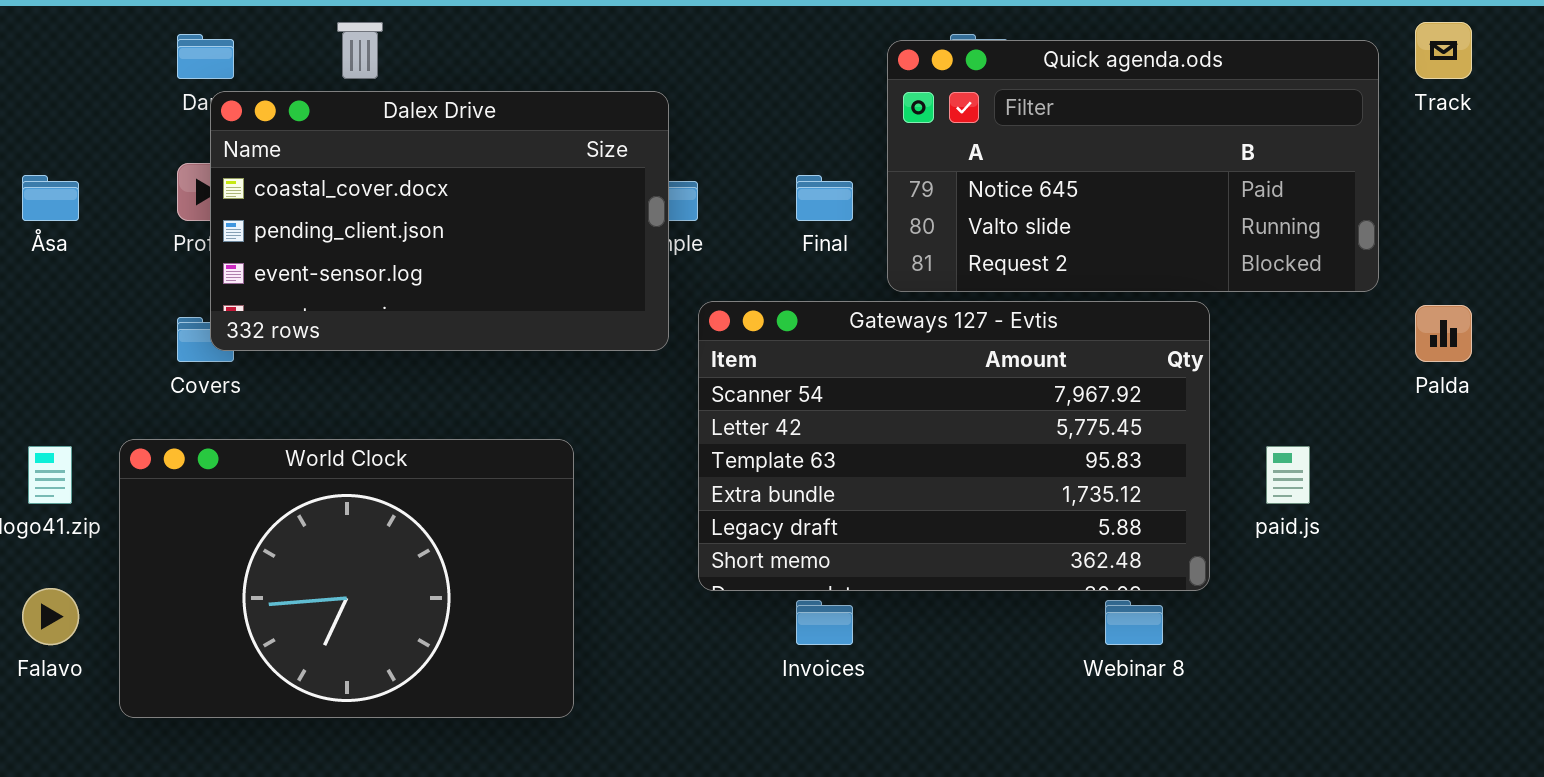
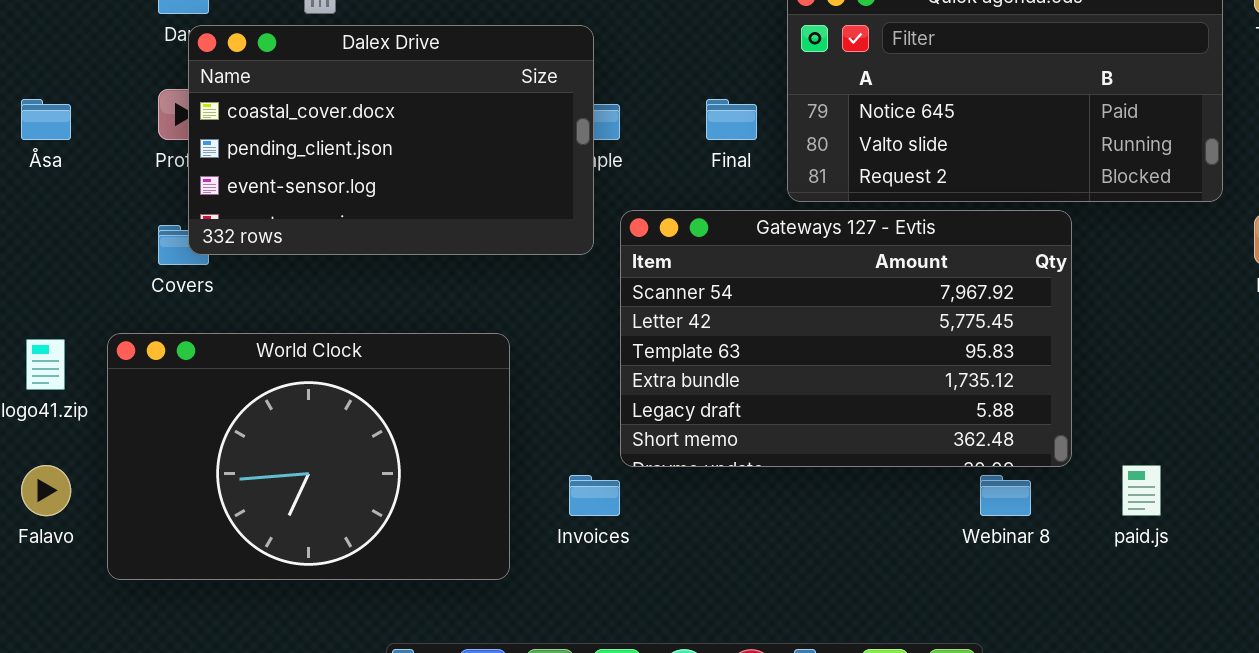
paid.js: [1266,446,1310,504] -> [1122,465,1161,516], moved
Invoices: [796,600,853,645] -> [569,475,620,516], moved

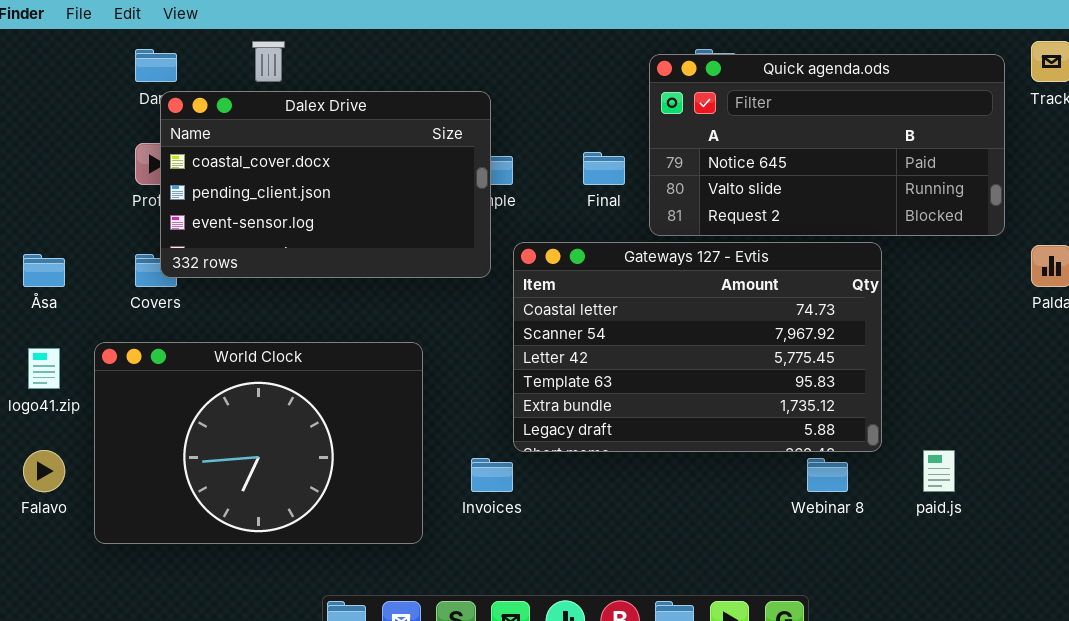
Åsa: [21,99,71,140] -> [23,254,65,287], moved
Gateways 127 - Evtis: [620,210,1072,467] -> [513,242,882,452], scrolled up 1 row

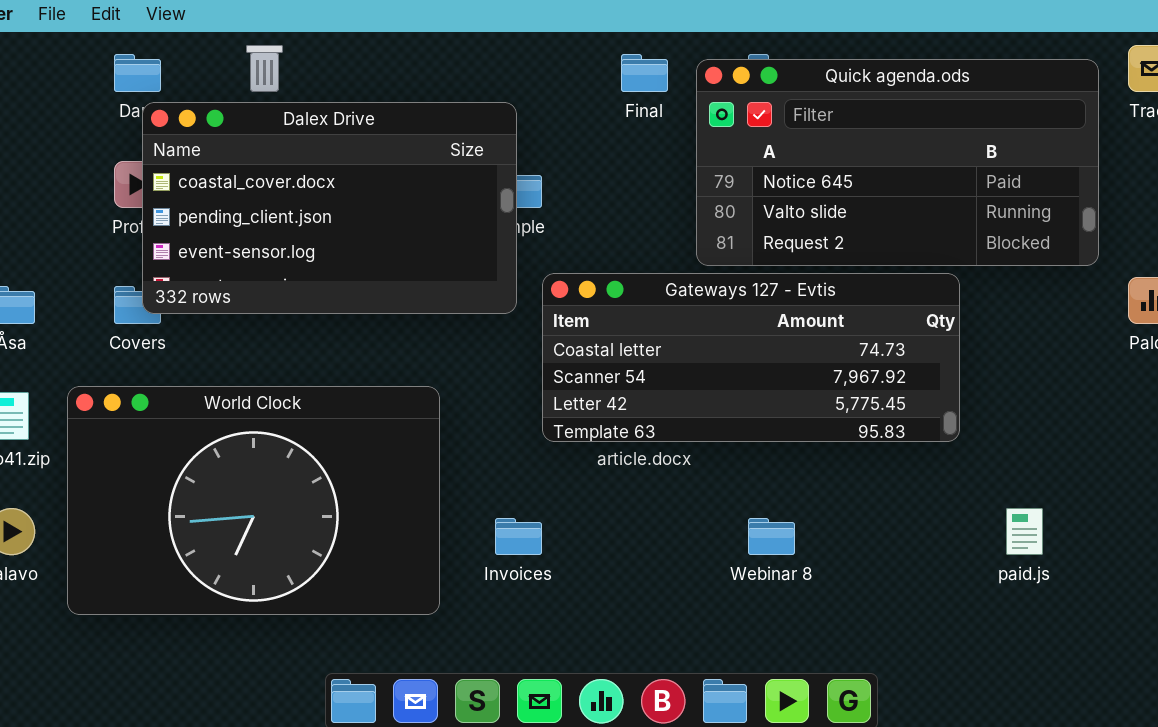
Final: [583,152,625,185] -> [621,54,668,92], moved
Gateways 127 - Evtis: [513,242,882,452] -> [542,273,960,442], resized
Webinar 8: [807,458,848,492] -> [748,518,795,555], moved

